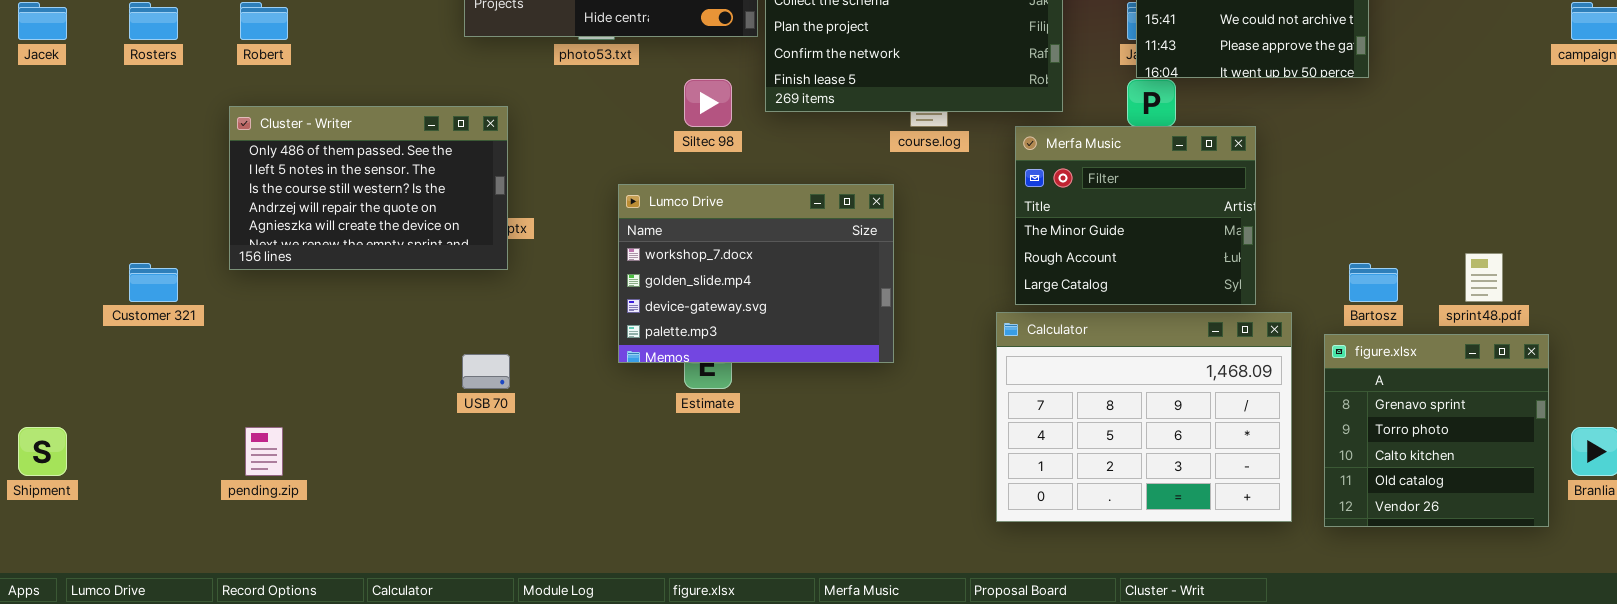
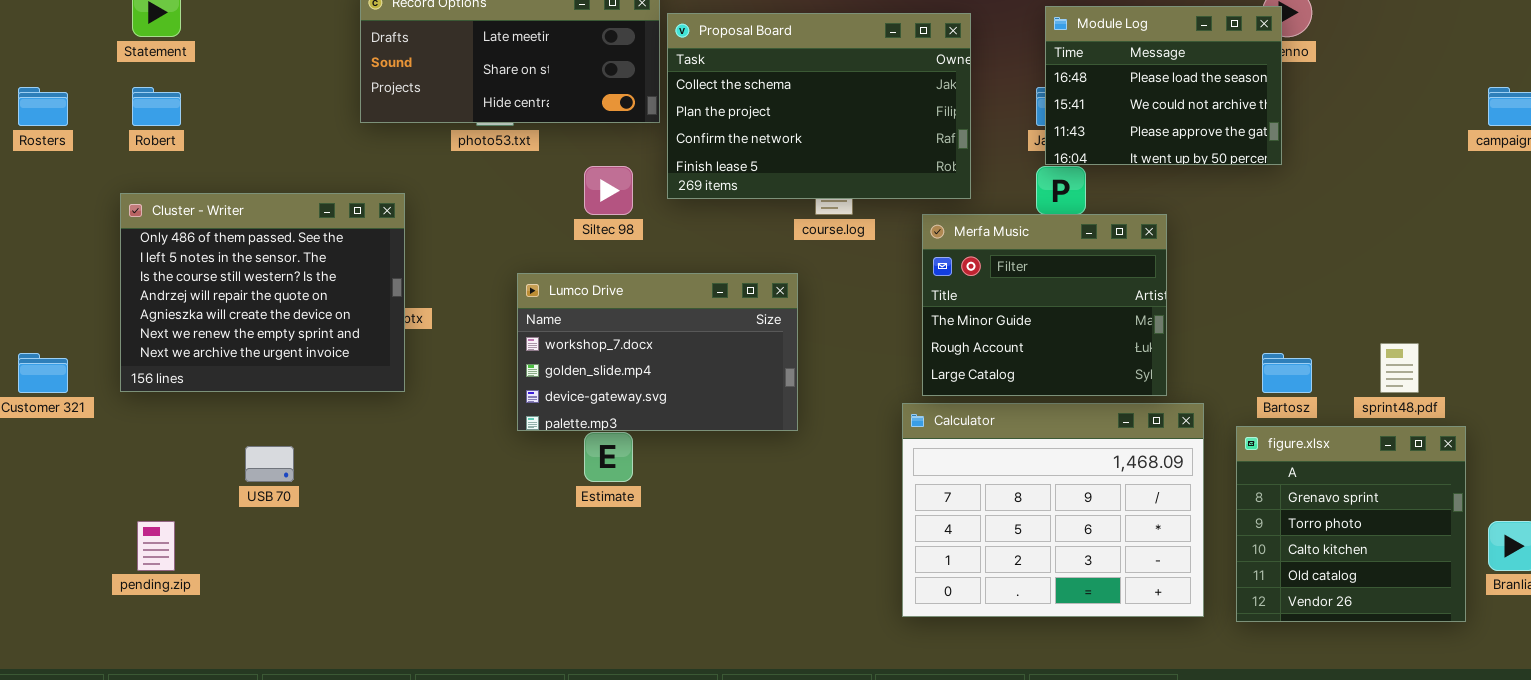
Cluster - Writer: [229,106,508,270] -> [120,193,405,392], resized
Lumco Drive: [618,184,894,363] -> [517,273,798,431], resized
USB 70: [462,354,510,389] -> [245,446,294,482], moved

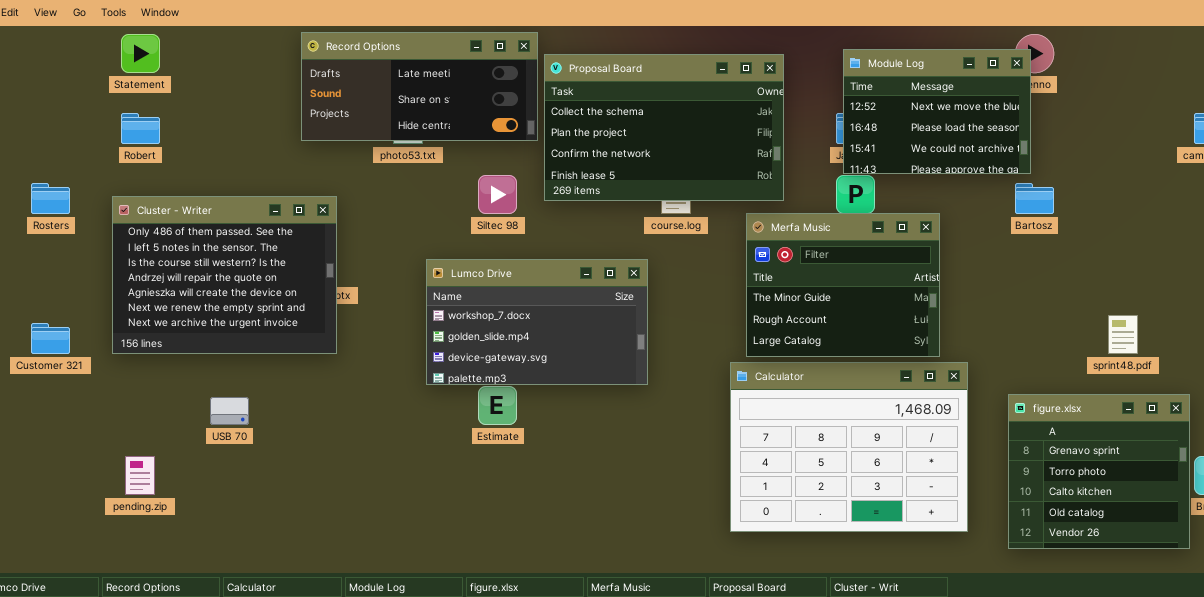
Module Log: [1045,6,1282,165] -> [843,49,1031,174], scrolled up 1 row
Rosters: [18,87,68,126] -> [31,183,70,214], moved
Bartosz: [1262,353,1312,393] -> [1015,183,1054,214], moved
figure.xlsx: [1236,426,1466,622] -> [1008,394,1190,549], moved

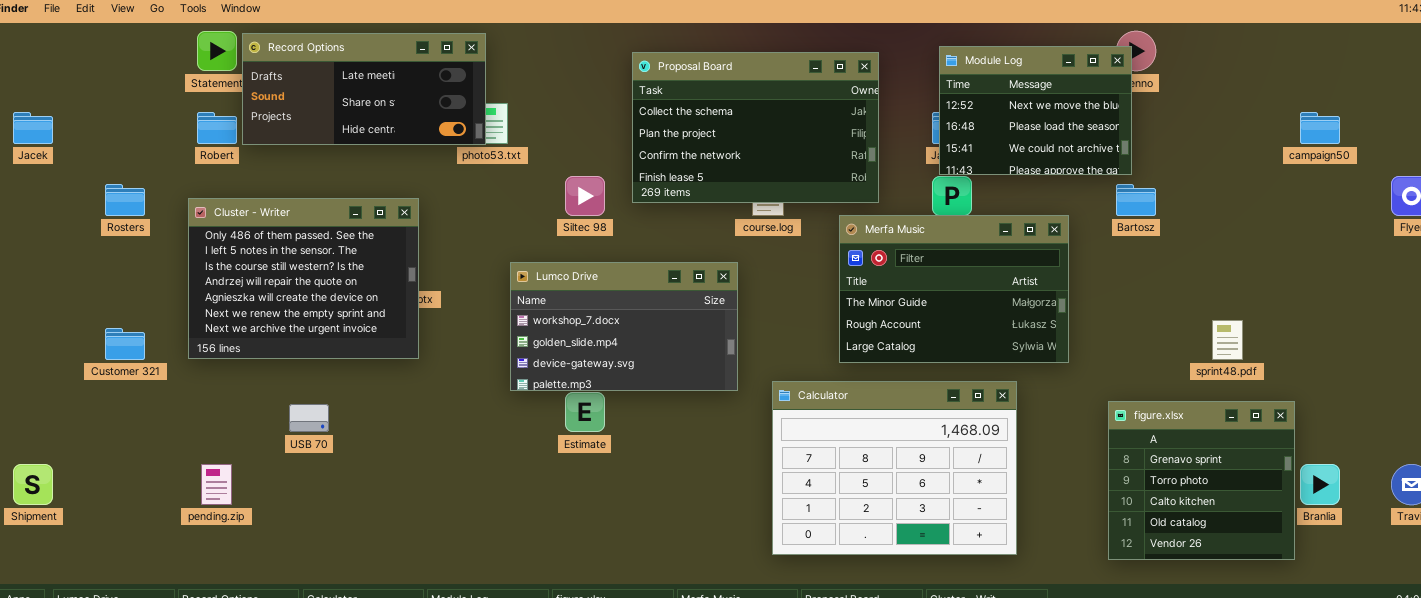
Record Options: [301,32,538,141] -> [242,33,486,145], moved
Merfa Music: [746,213,940,357] -> [839,215,1069,363], resized
Calculator: [730,362,968,532] -> [772,381,1017,555], moved

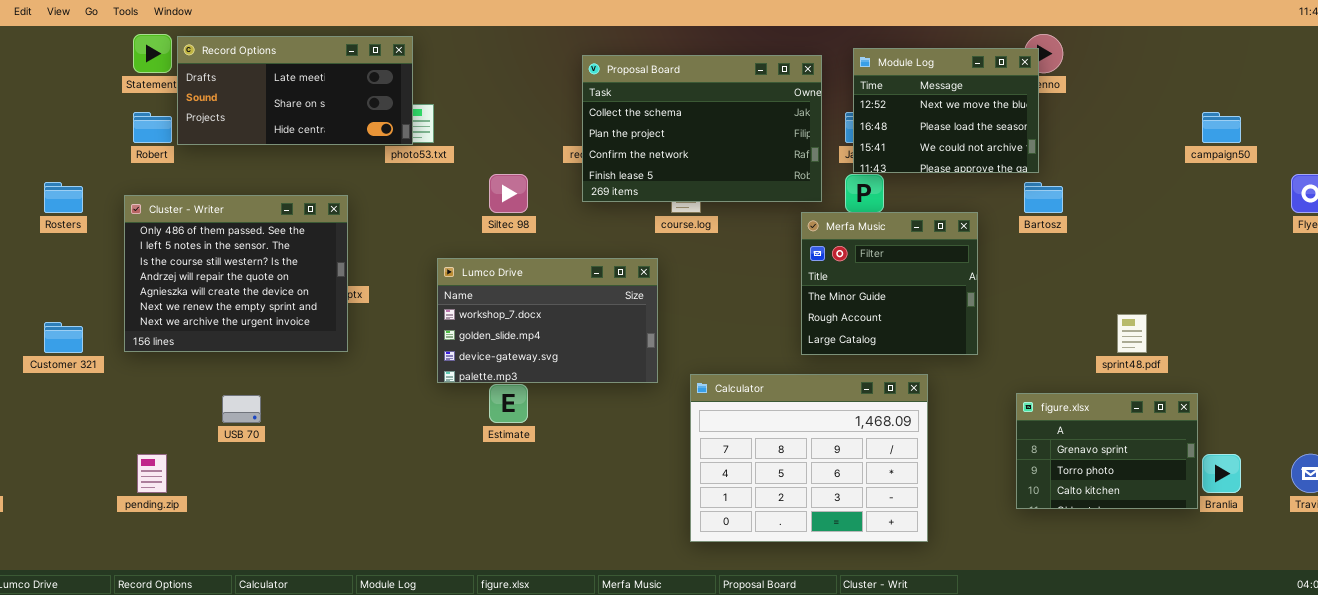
Proposal Board: [632,52,879,203] -> [582,55,822,202], moved
Merfa Music: [839,215,1069,363] -> [801,212,978,355], resized
figure.xlsx: [1108,401,1295,560] -> [1016,393,1198,509], resized

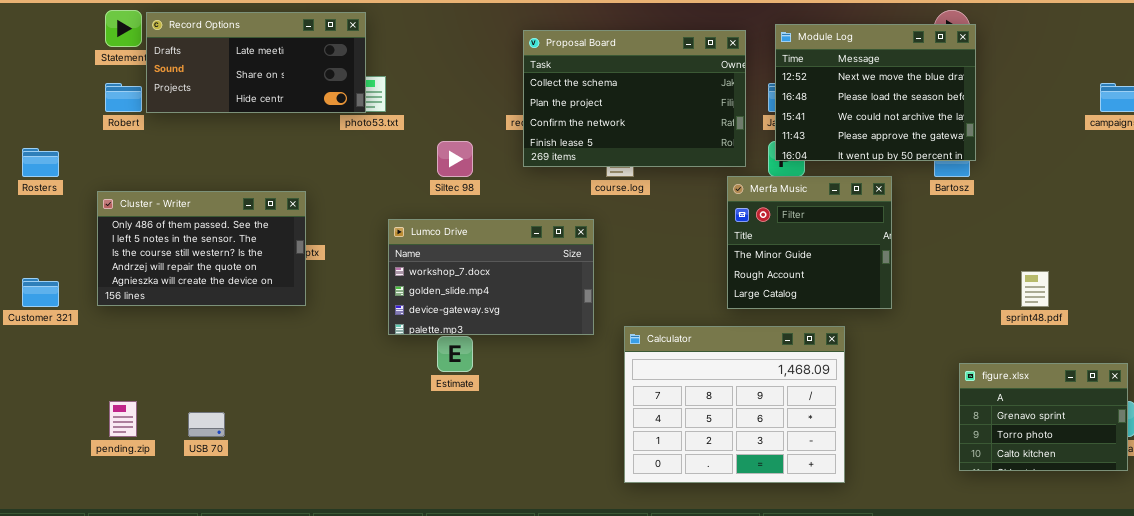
Module Log: [853,48,1039,173] -> [775,24,976,161], resized
Cluster - Writer: [124,195,348,352] -> [97,191,306,306], resized
figure.xlsx: [1016,393,1198,509] -> [959,363,1128,471], moved
USB 70: [222,395,261,423] -> [188,412,225,437], moved

